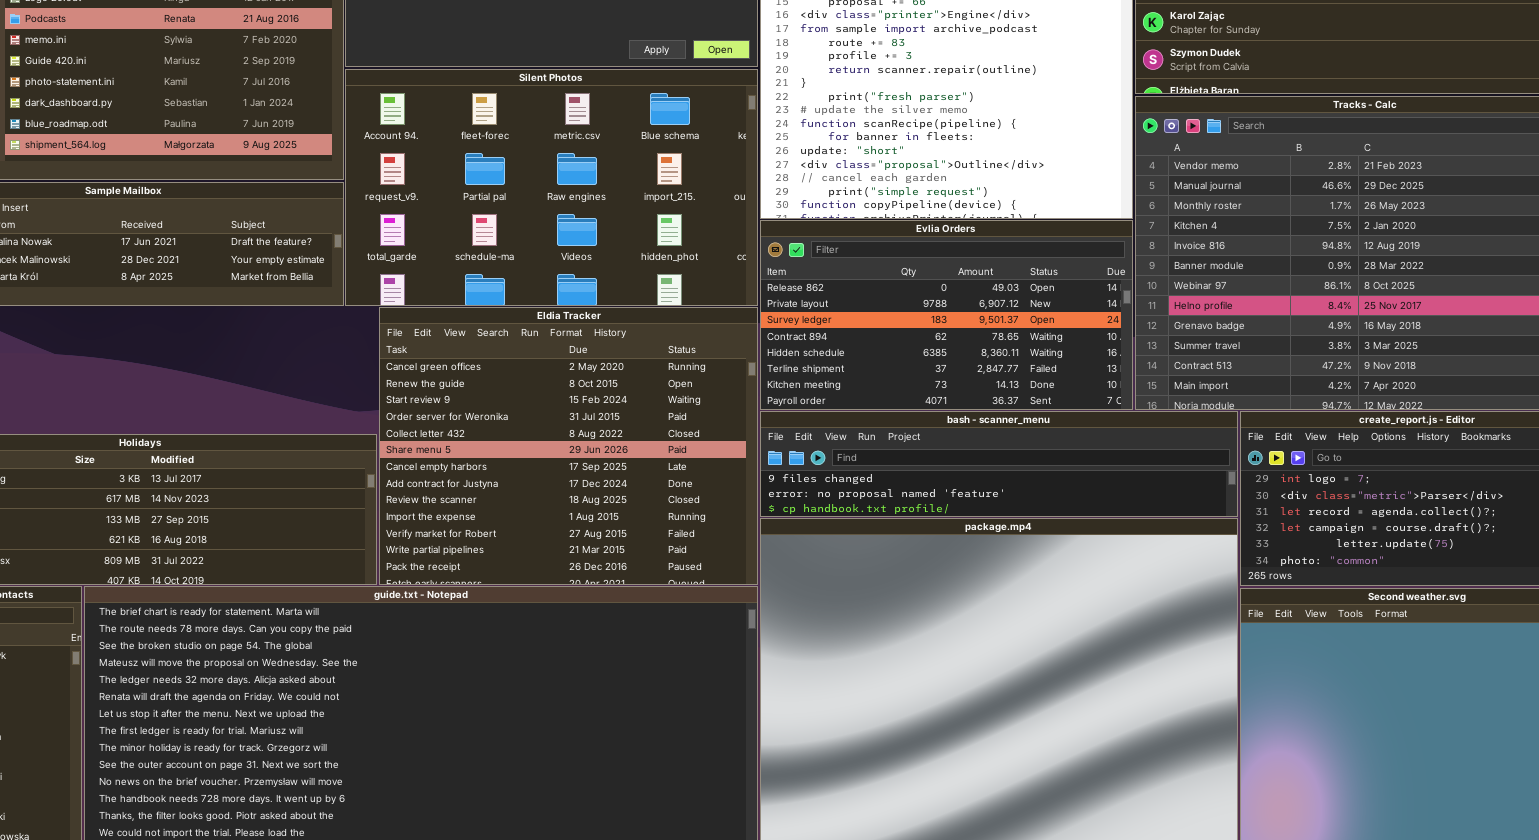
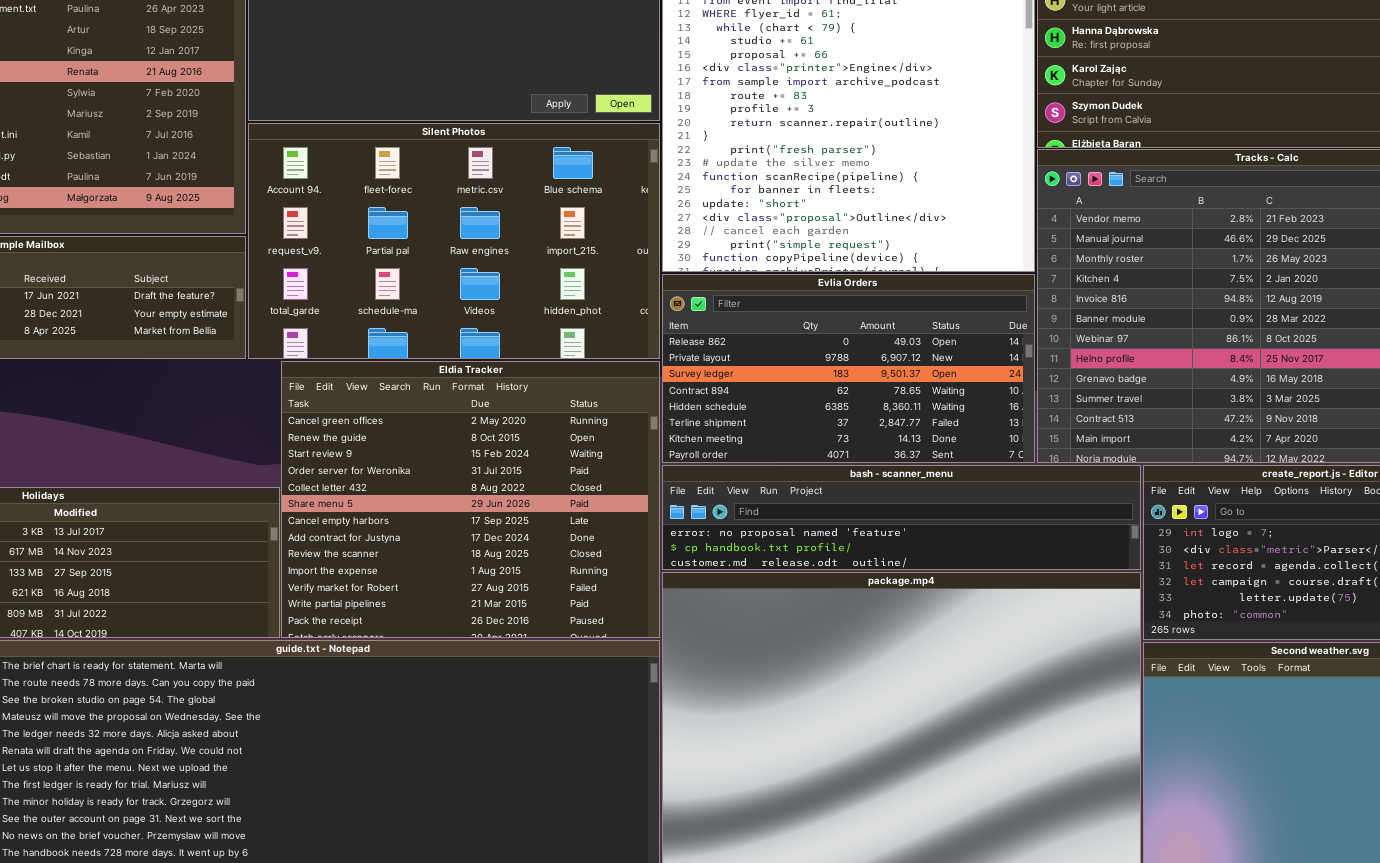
bash - scanner_menu: [760,411,1238,517] -> [662,465,1141,570], scrolled down 1 row

